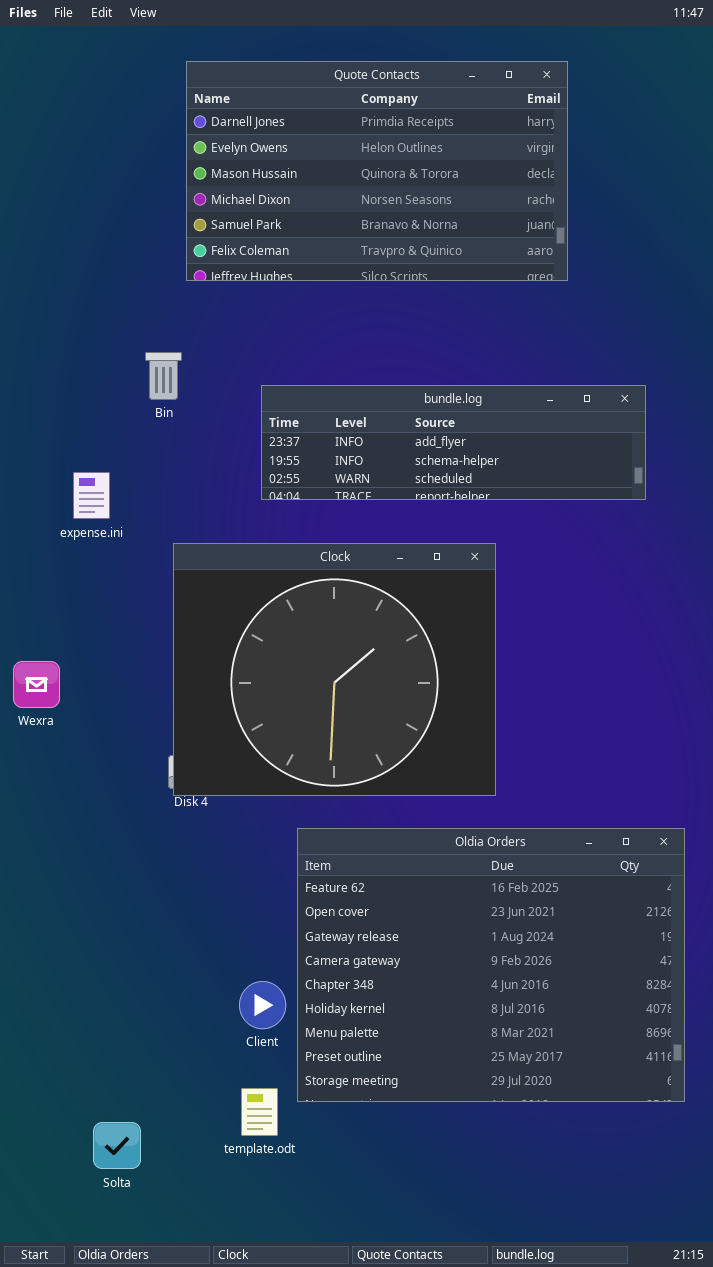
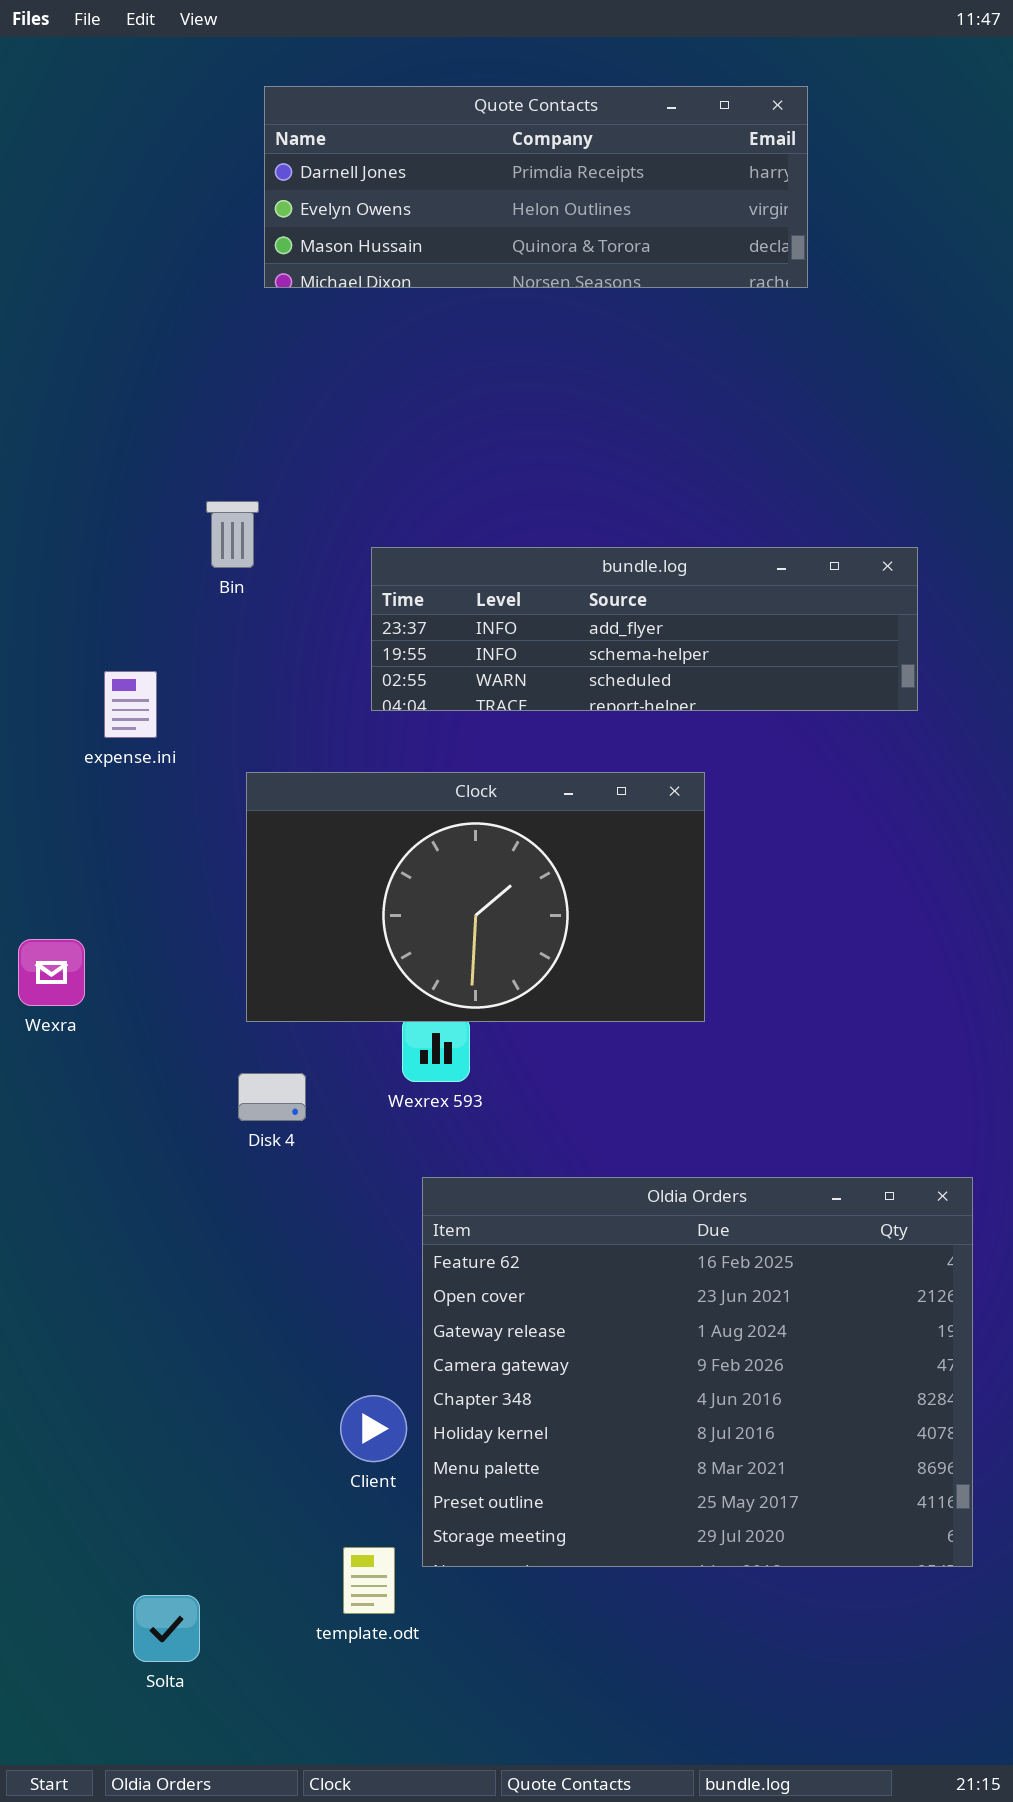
Quote Contacts: [186,61,568,281] -> [264,86,808,288], resized
Clock: [173,543,496,796] -> [246,772,705,1022], resized

